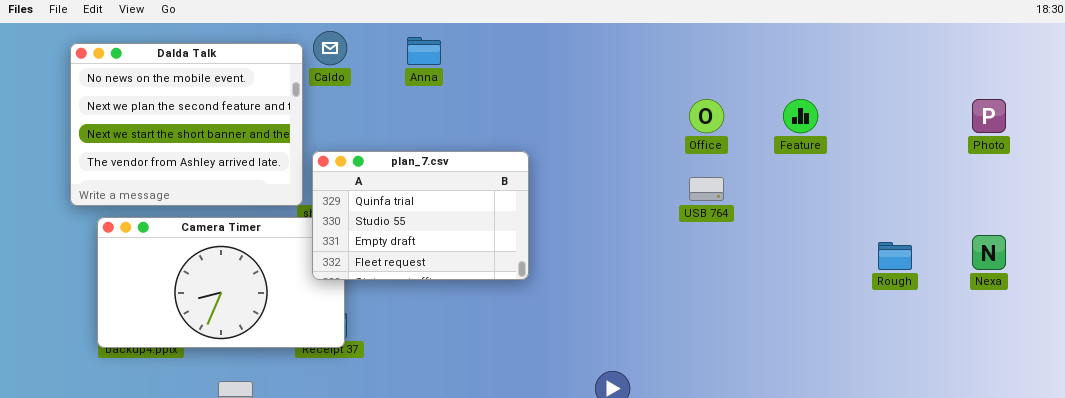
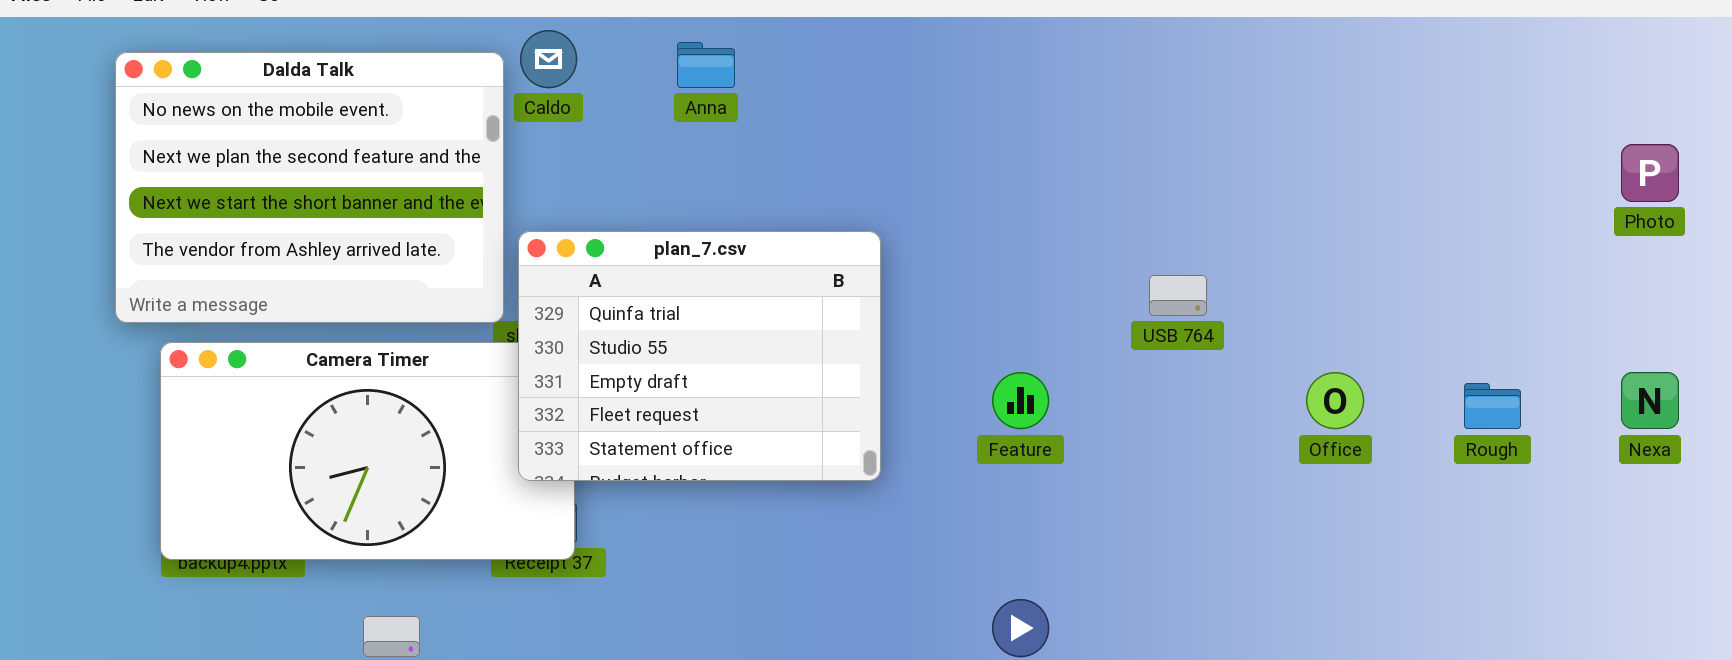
Office: [689,99,724,133] -> [1306,372,1364,429], moved
Feature: [783,99,818,133] -> [992,372,1049,429], moved
plan_7.csv: [312,151,529,280] -> [518,231,881,481], resized

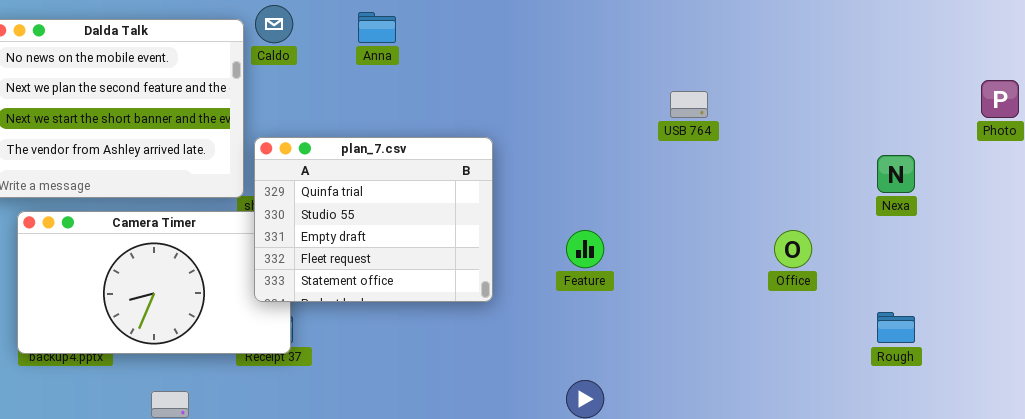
USB 764: [1149,275,1207,316] -> [670,91,708,118], moved
Nexa: [1621,372,1679,429] -> [877,155,915,193], moved
Rough: [1464,383,1521,429] -> [877,312,915,343], moved

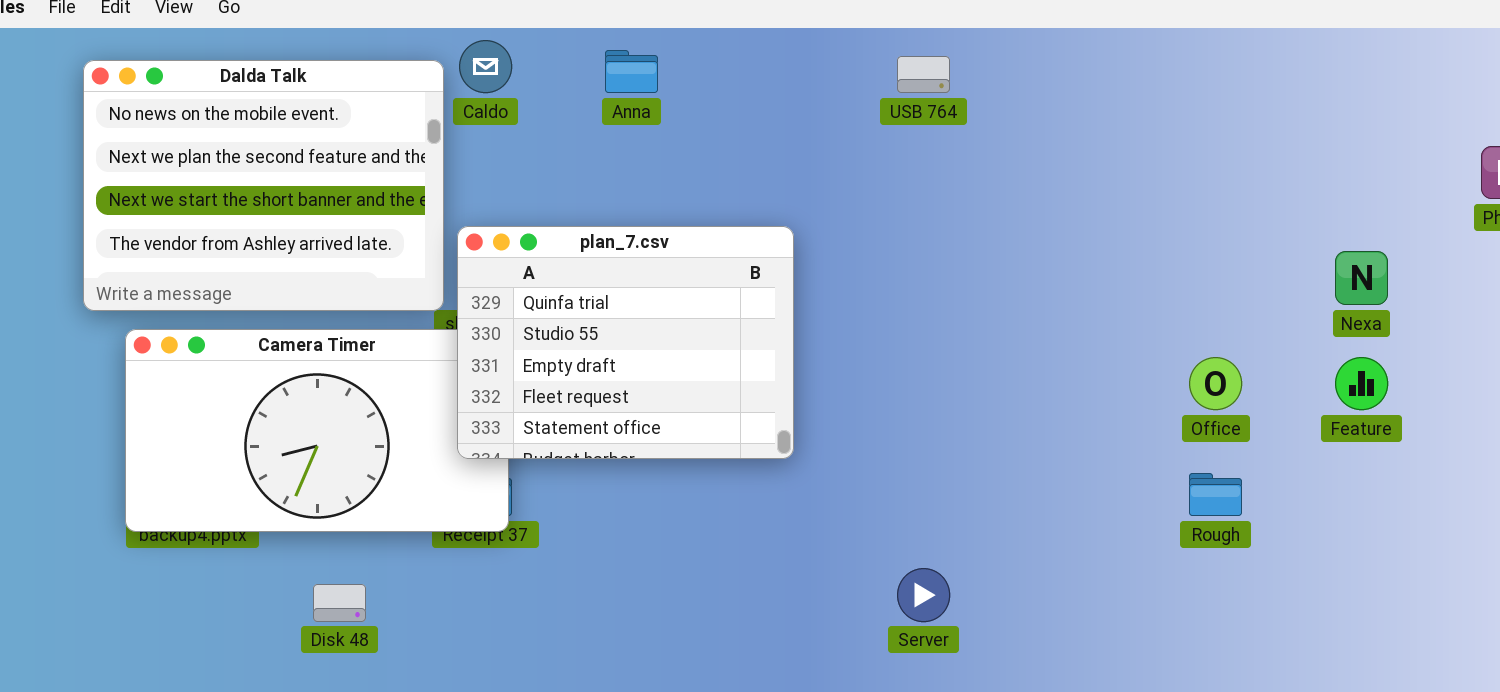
USB 764: [670,91,708,118] -> [897,56,950,93], moved
Feature: [566,230,604,268] -> [1335,357,1388,410], moved
Rough: [877,312,915,343] -> [1189,473,1242,516], moved

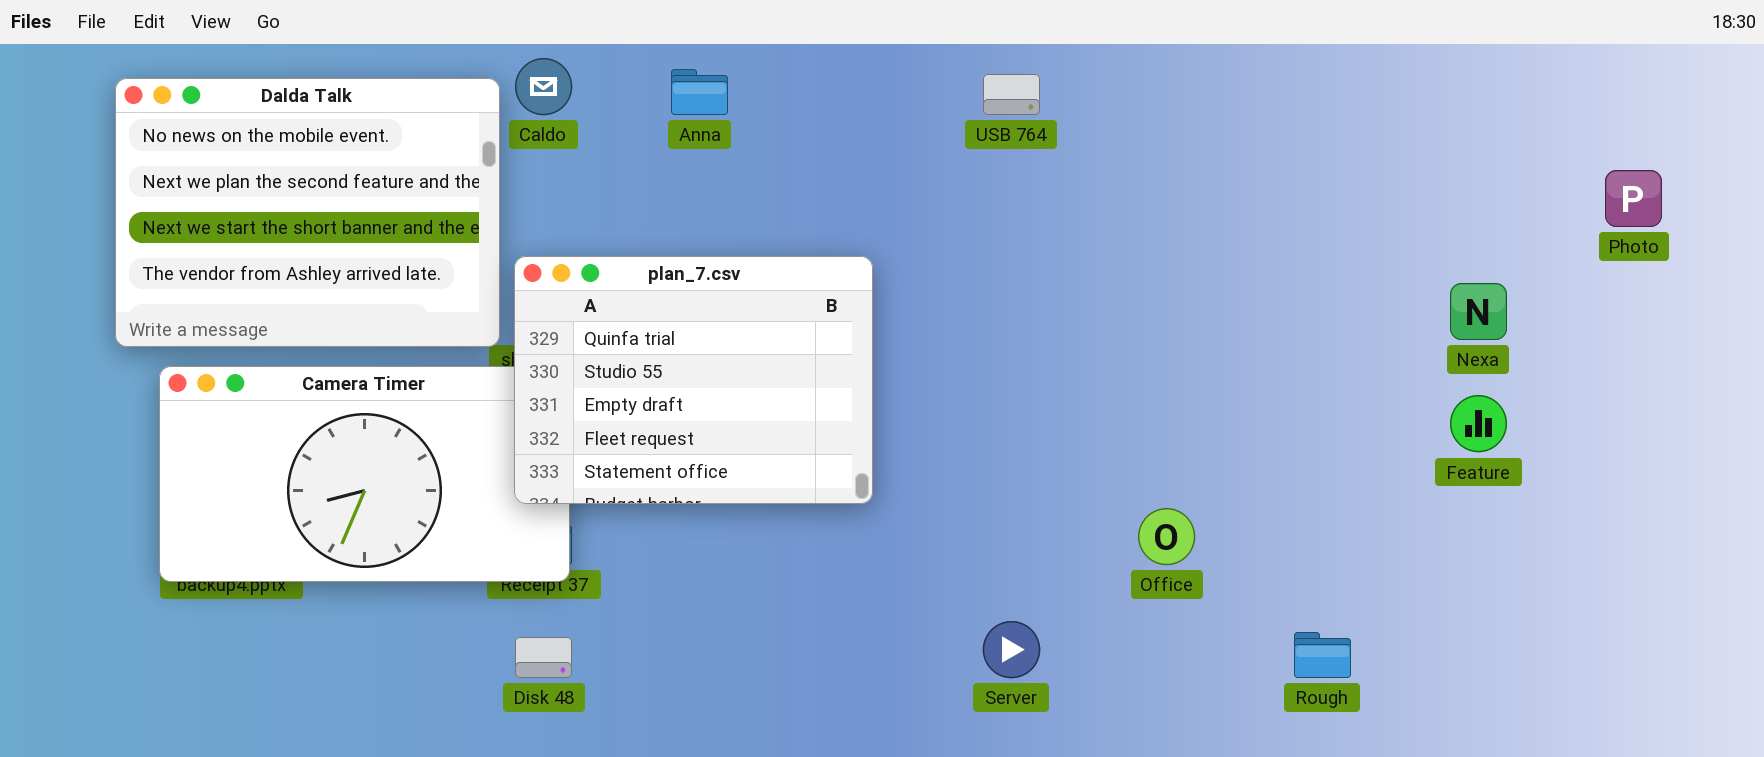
Office: [1189,357,1242,410] -> [1138,508,1195,565], moved
Rough: [1189,473,1242,516] -> [1294,632,1351,678], moved
Disk 48: [313,584,366,622] -> [515,637,572,678], moved

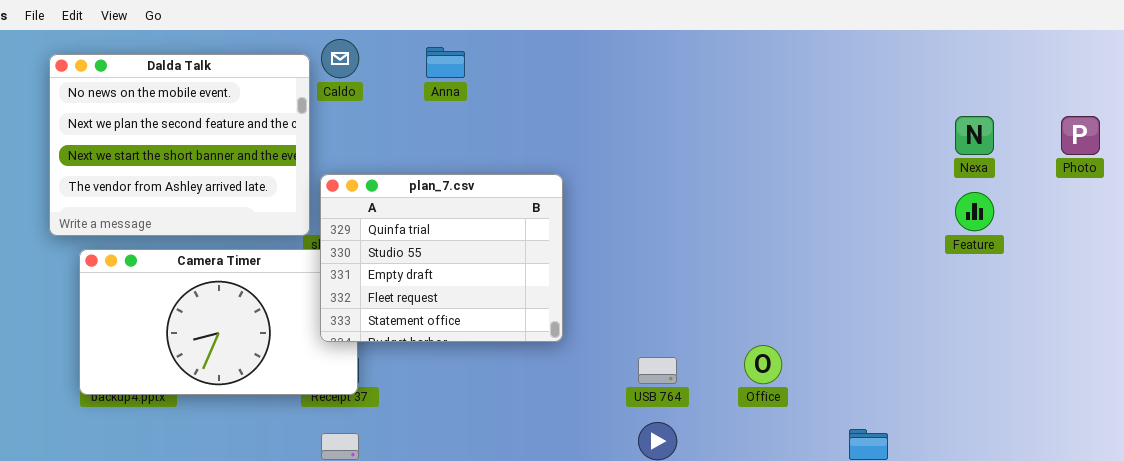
USB 764: [983,74,1040,115] -> [638,357,677,384], moved
Nexa: [1450,283,1507,340] -> [955,116,994,155], moved
Feature: [1450,395,1507,452] -> [955,192,994,231], moved

